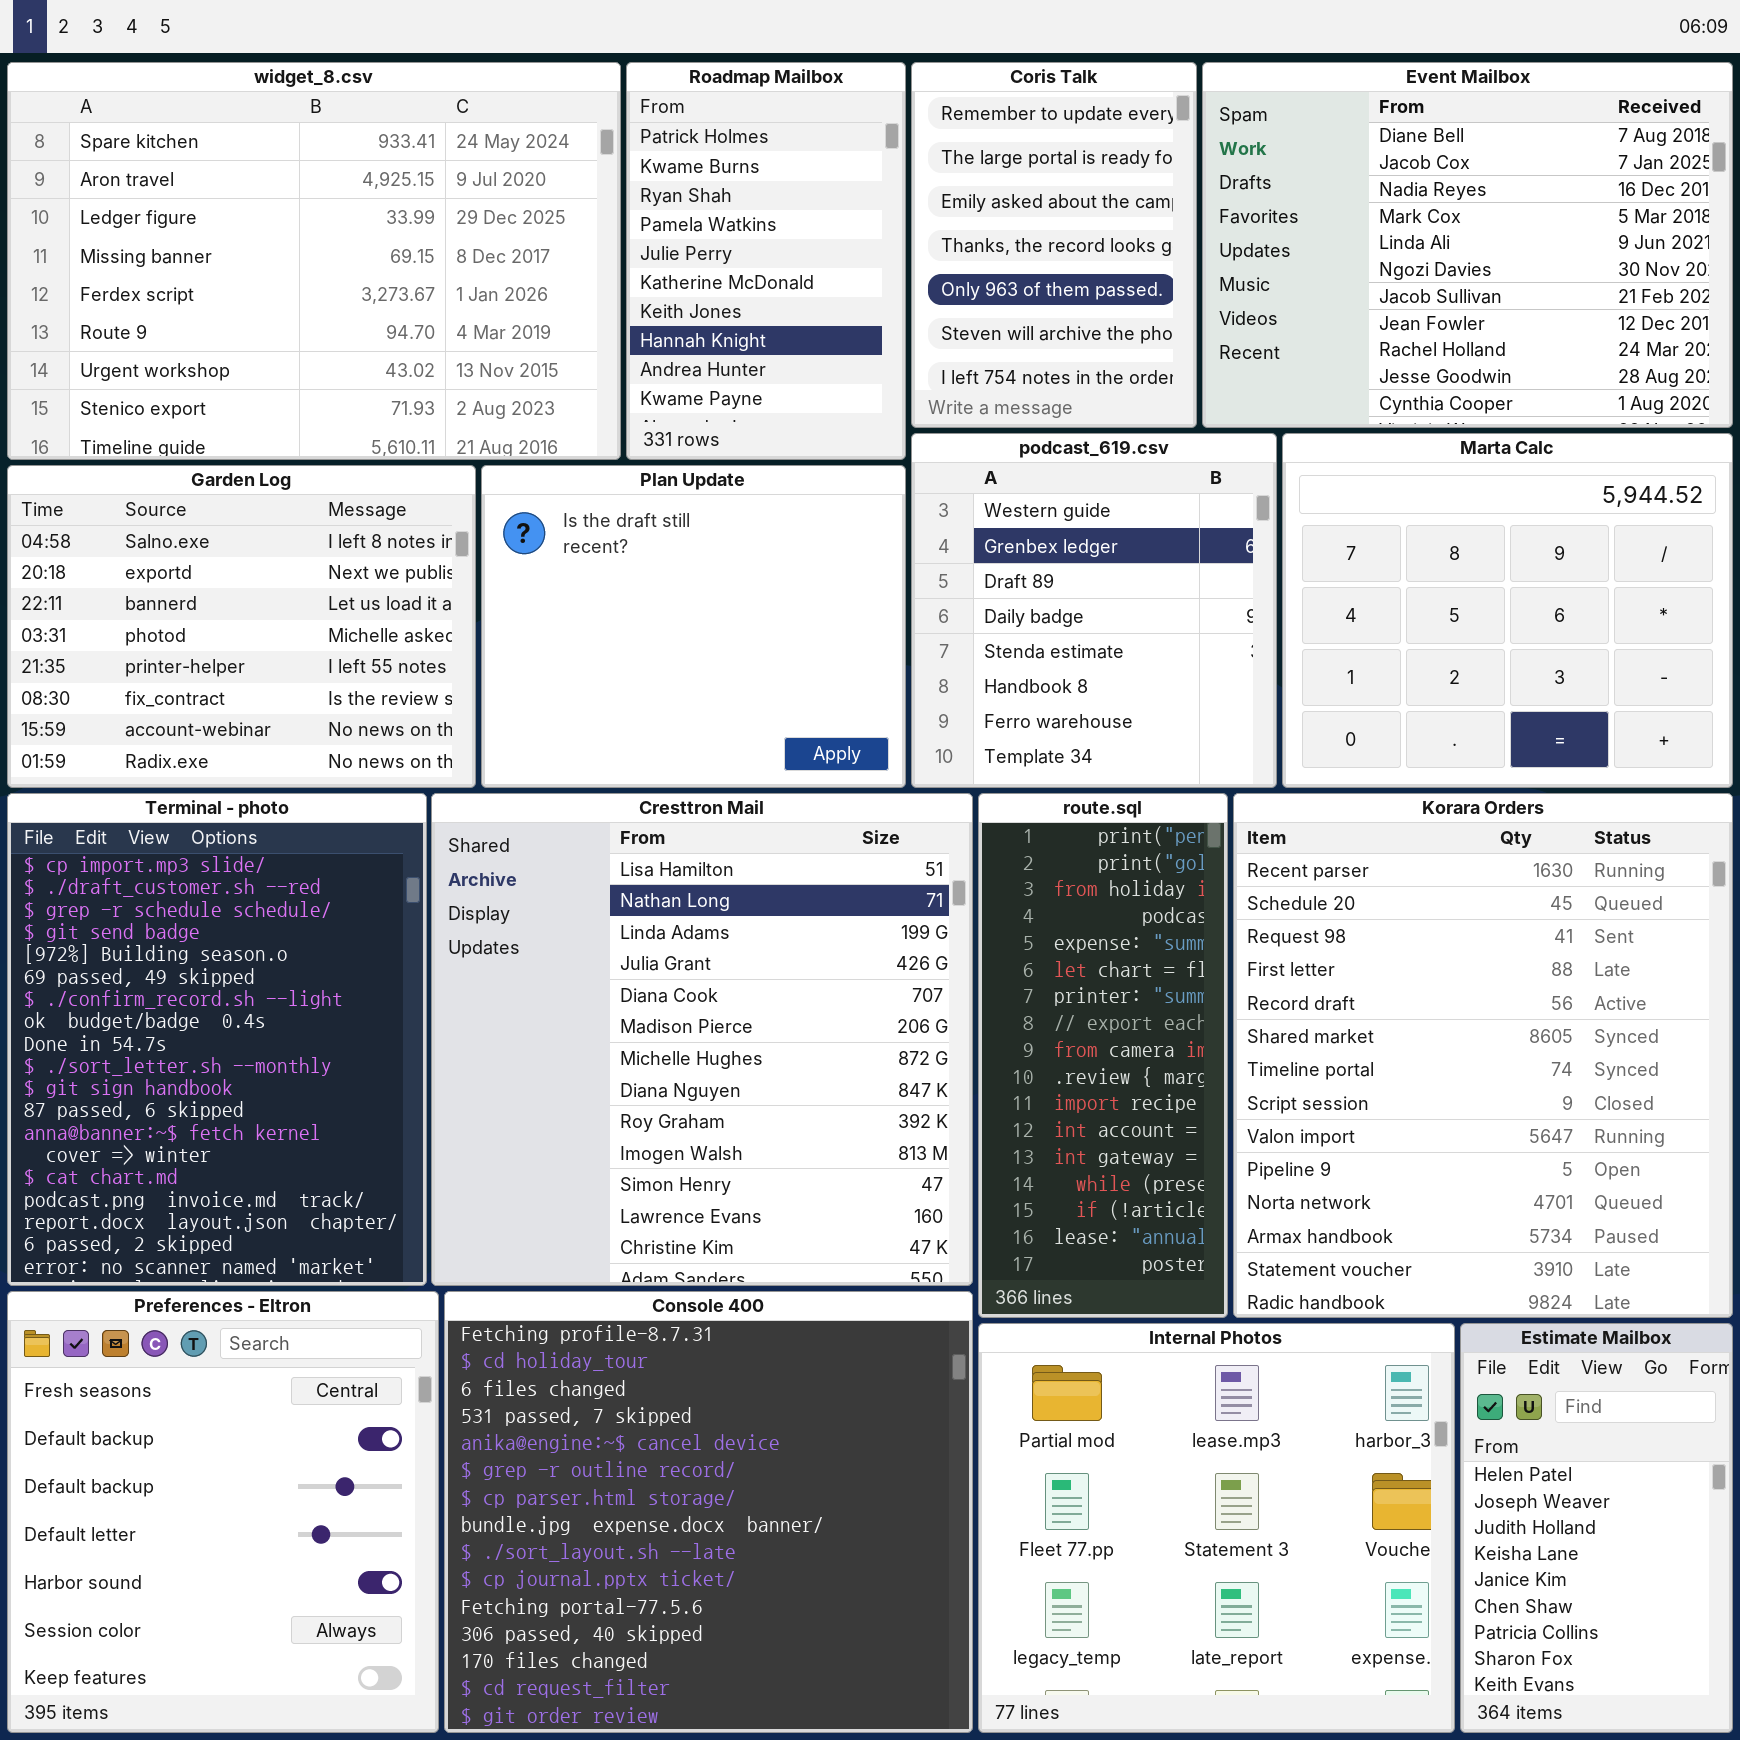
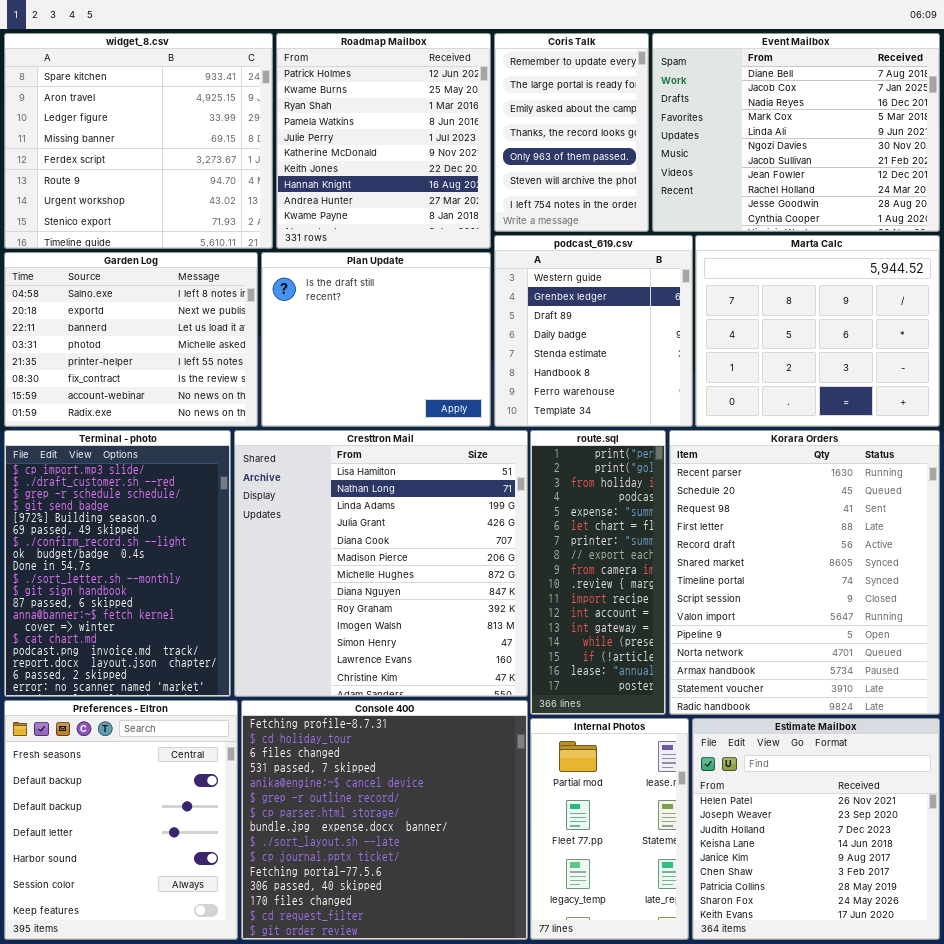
widget_8.csv: [7,62,621,460] -> [4,33,273,249], resized
Roadmap Mailbox: [626,62,906,460] -> [276,33,491,249], resized
Internal Photos: [978,1323,1455,1733] -> [530,718,689,940], resized
Estimate Mailbox: [1460,1323,1733,1733] -> [692,718,940,940], resized

